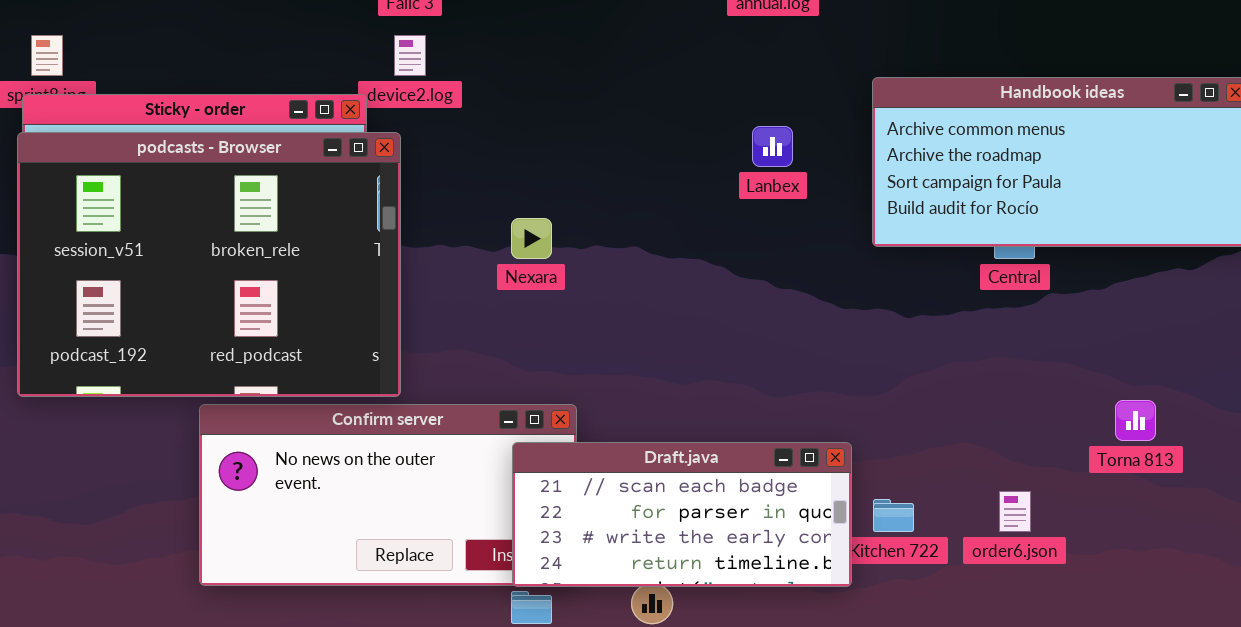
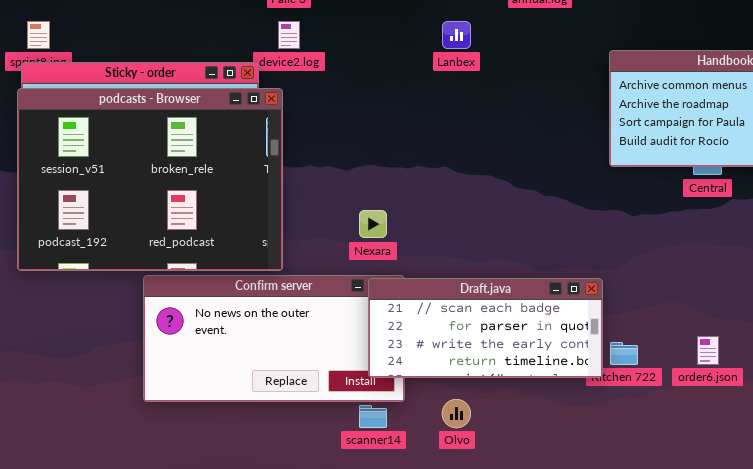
Lanbex: [752,126,793,167] -> [442,21,471,49], moved
Nexara: [511,218,552,259] -> [359,210,387,238], moved
Draft.java: [512,442,852,587] -> [368,278,603,378], moved

